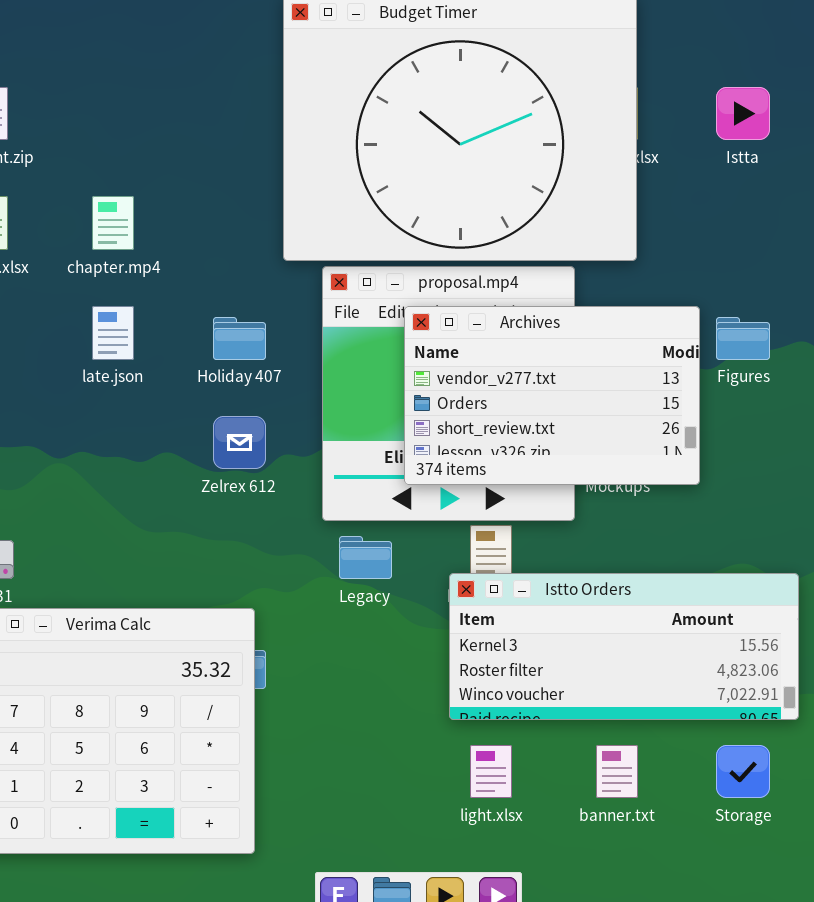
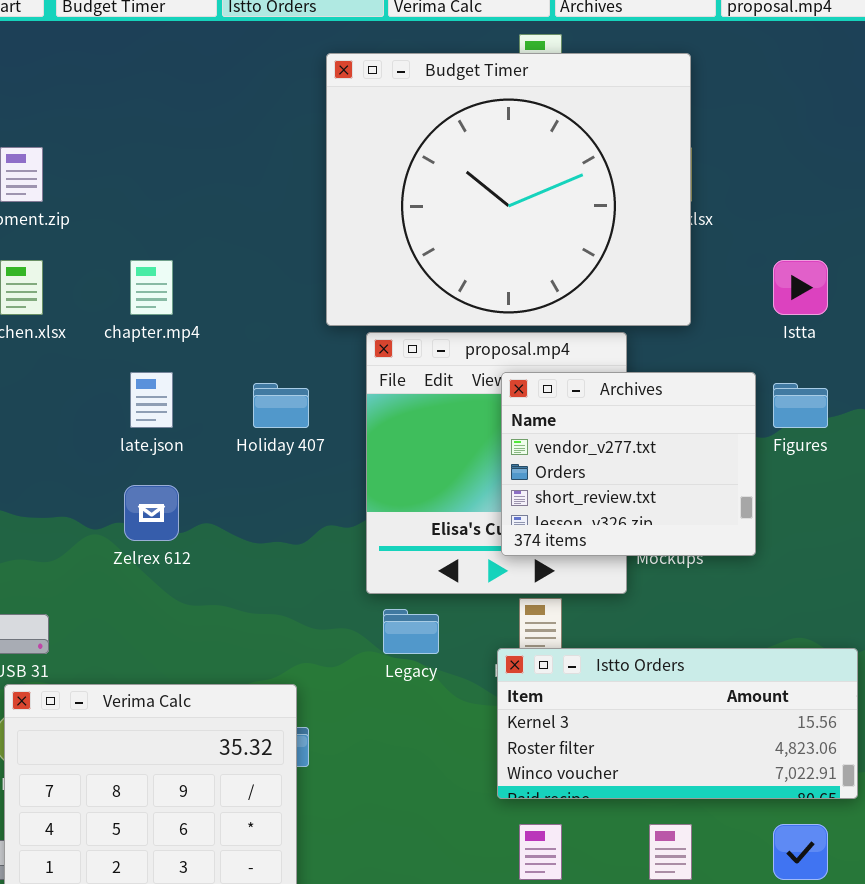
Istta: [716,87,770,140] -> [773,260,828,315], moved
Archives: [404,306,700,485] -> [501,372,756,556], resized
Zelrex 612: [213,416,266,469] -> [124,485,179,541], moved

